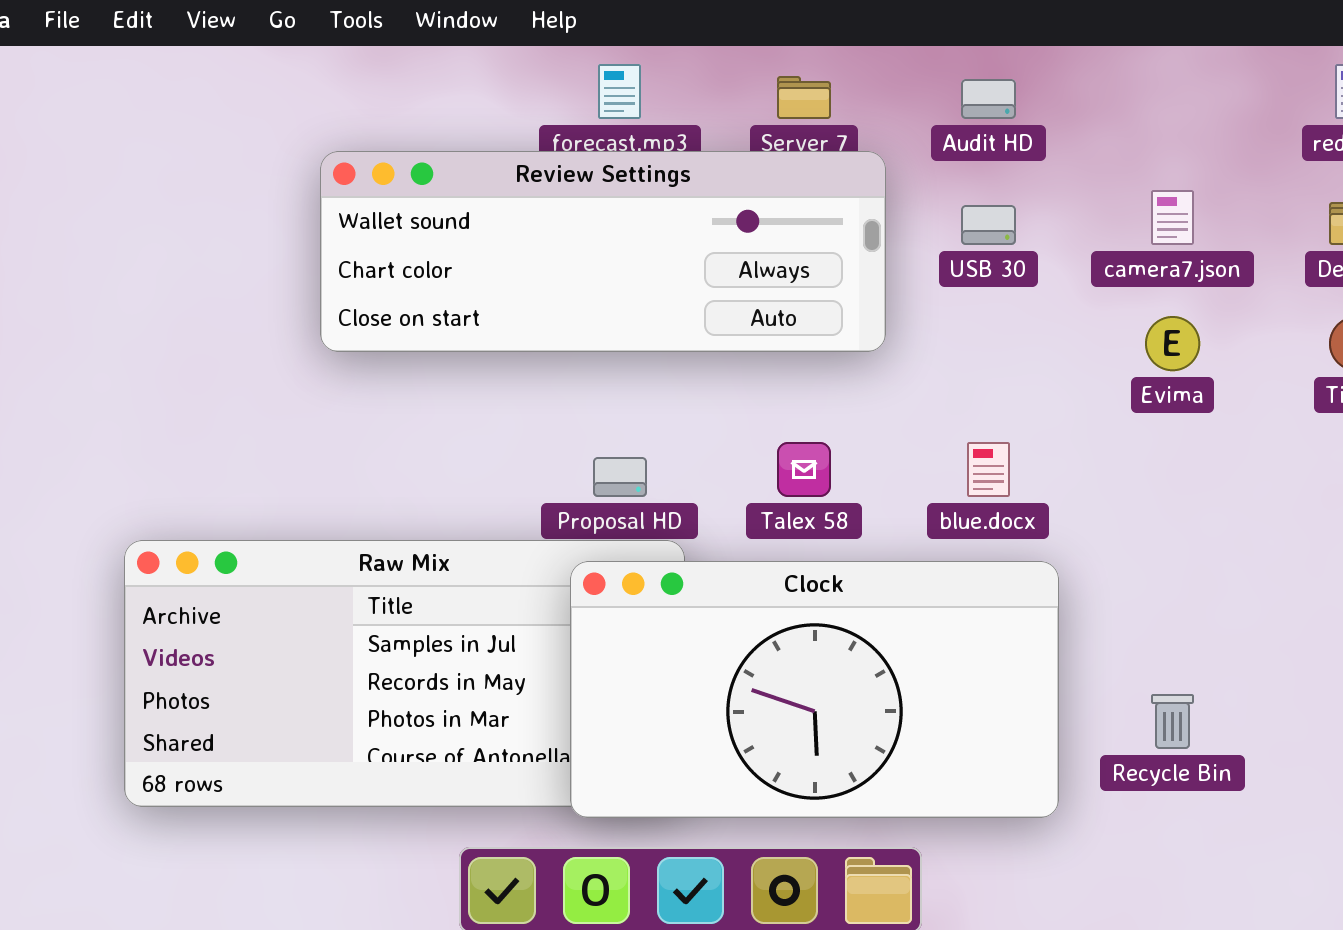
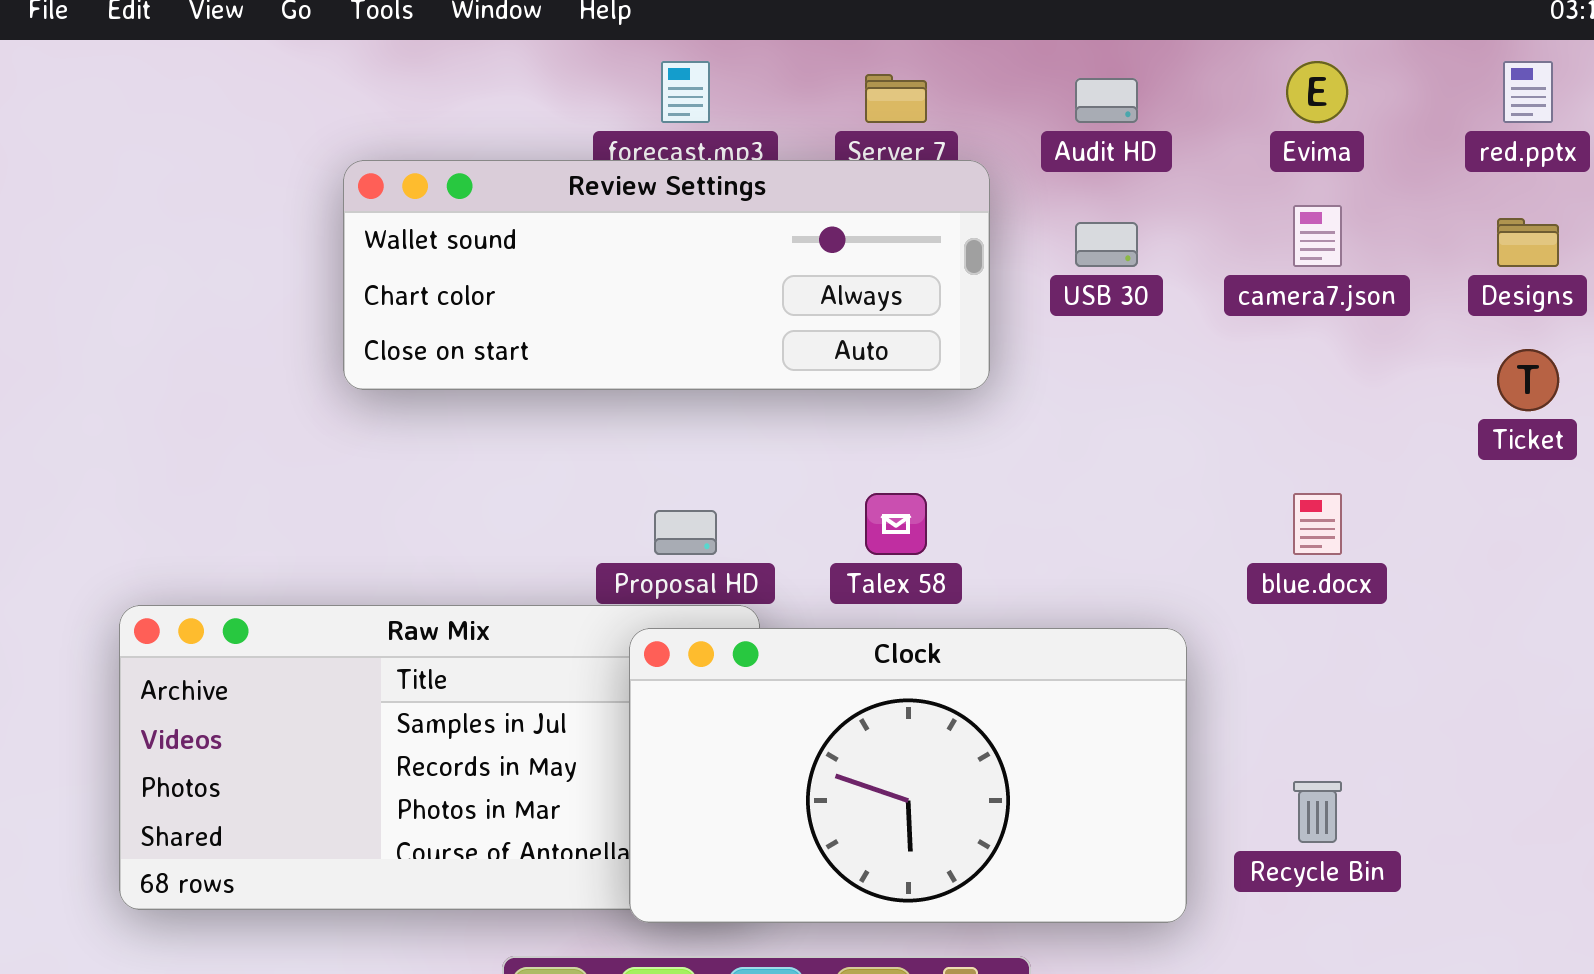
Evima: [1145,316,1200,371] -> [1286,61,1348,123], moved
blue.docx: [967,442,1010,497] -> [1293,493,1342,555], moved

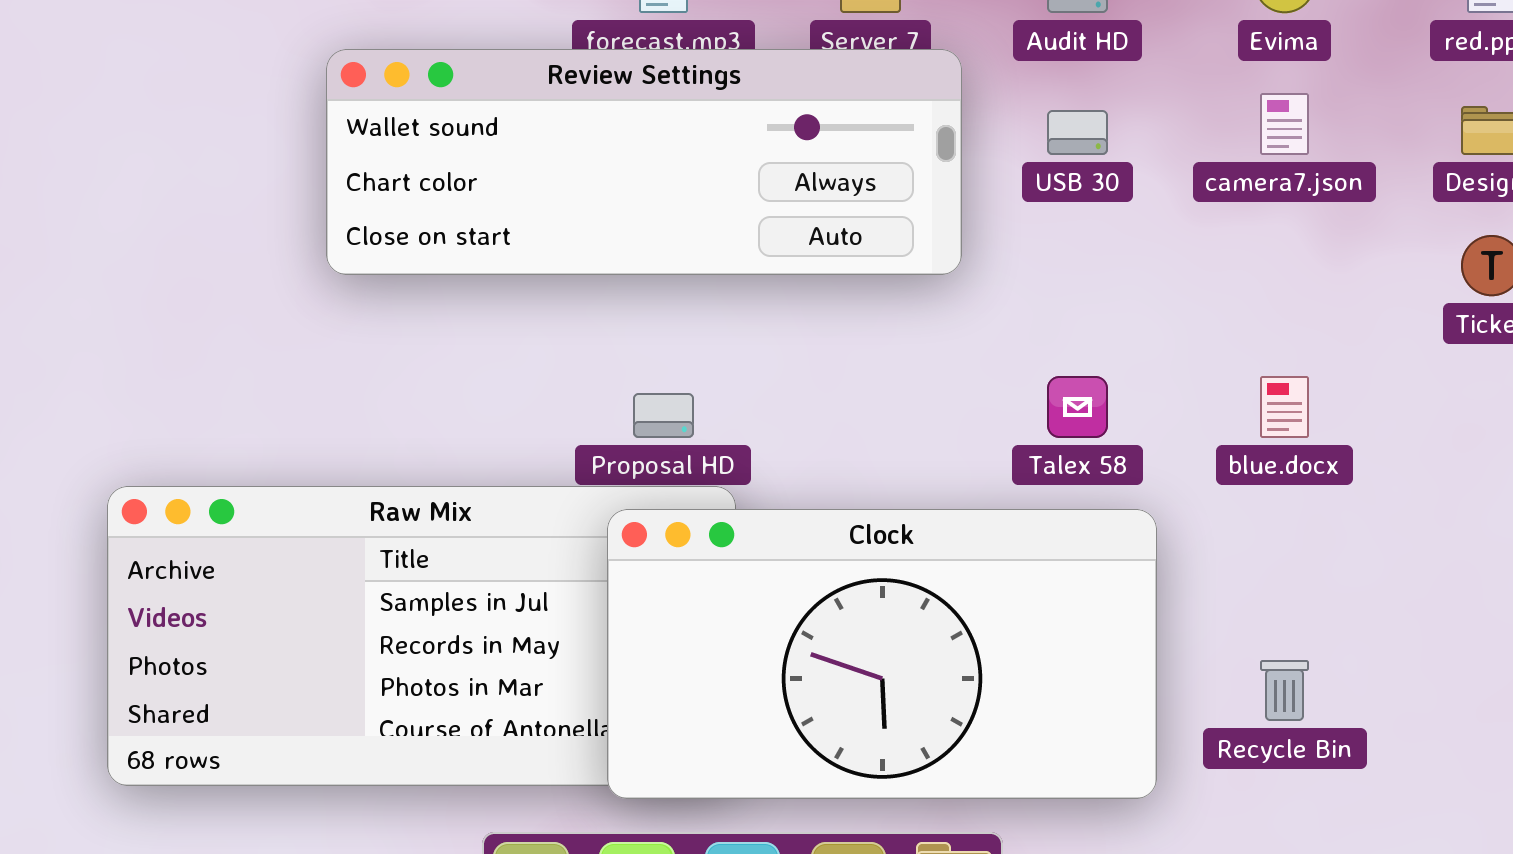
Talex 58: [865,493,927,555] -> [1047,376,1108,438], moved

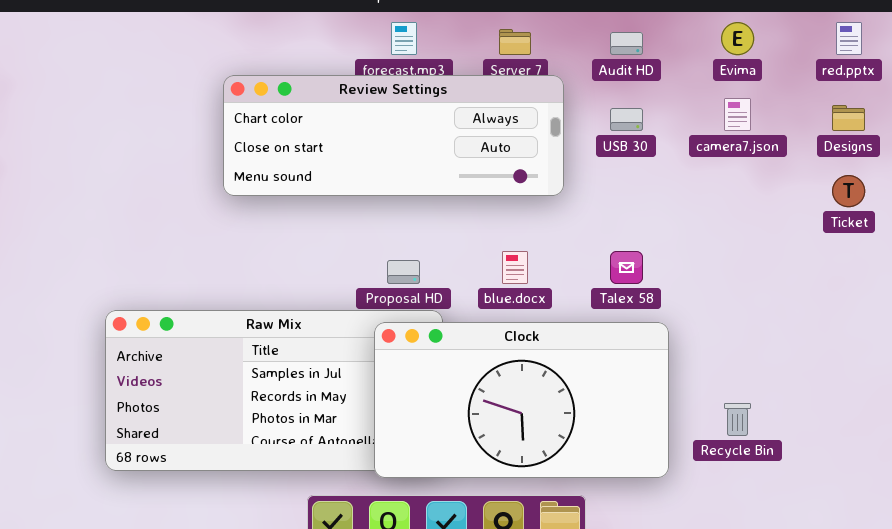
Review Settings: [326,49,962,275] -> [223,75,564,196], scrolled down 1 row
blue.docx: [1260,376,1309,438] -> [502,251,528,284], moved

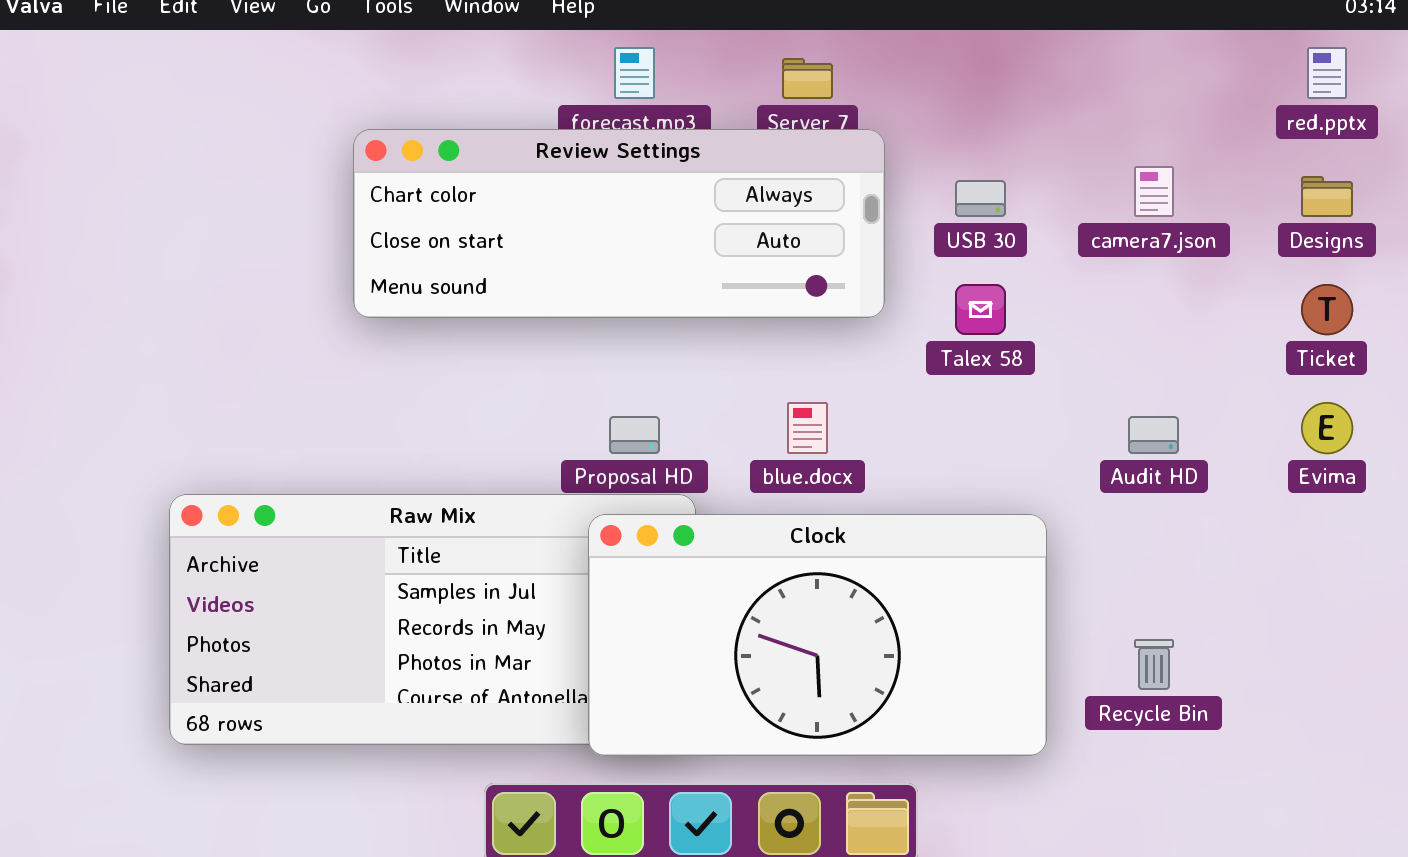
Evima: [721,22,754,55] -> [1301,402,1353,454], moved
Audit HD: [610,32,643,55] -> [1128,416,1179,454], moved
Talex 58: [610,251,643,284] -> [955,284,1006,335], moved

